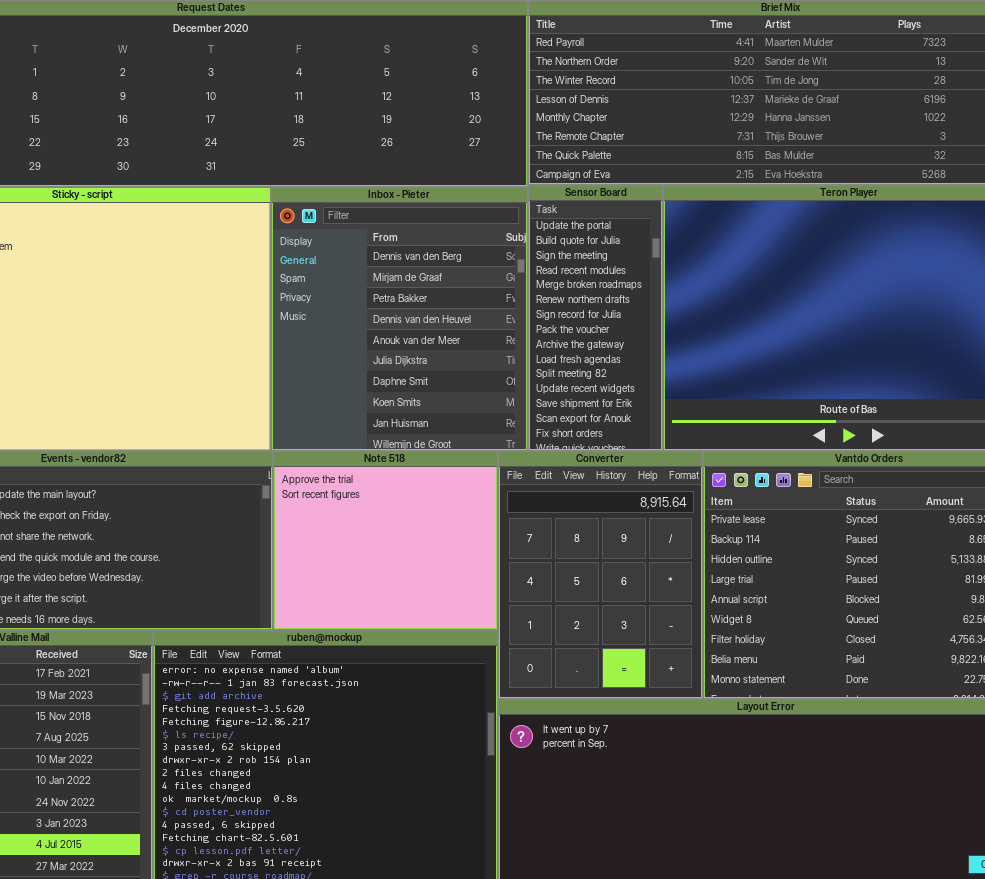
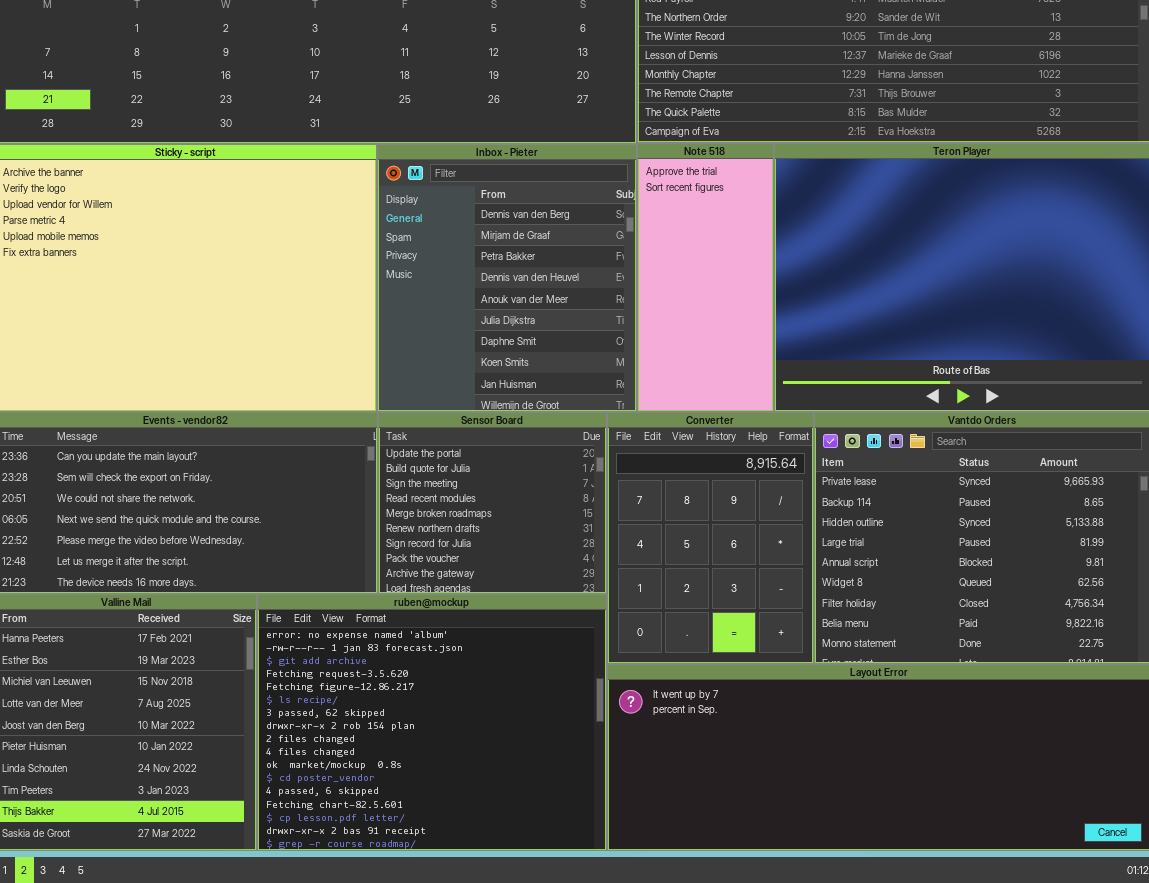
Sensor Board: [528,185,663,451] -> [378,412,607,594], moved, resized
Note 518: [273,451,498,630] -> [637,143,774,412], moved, resized

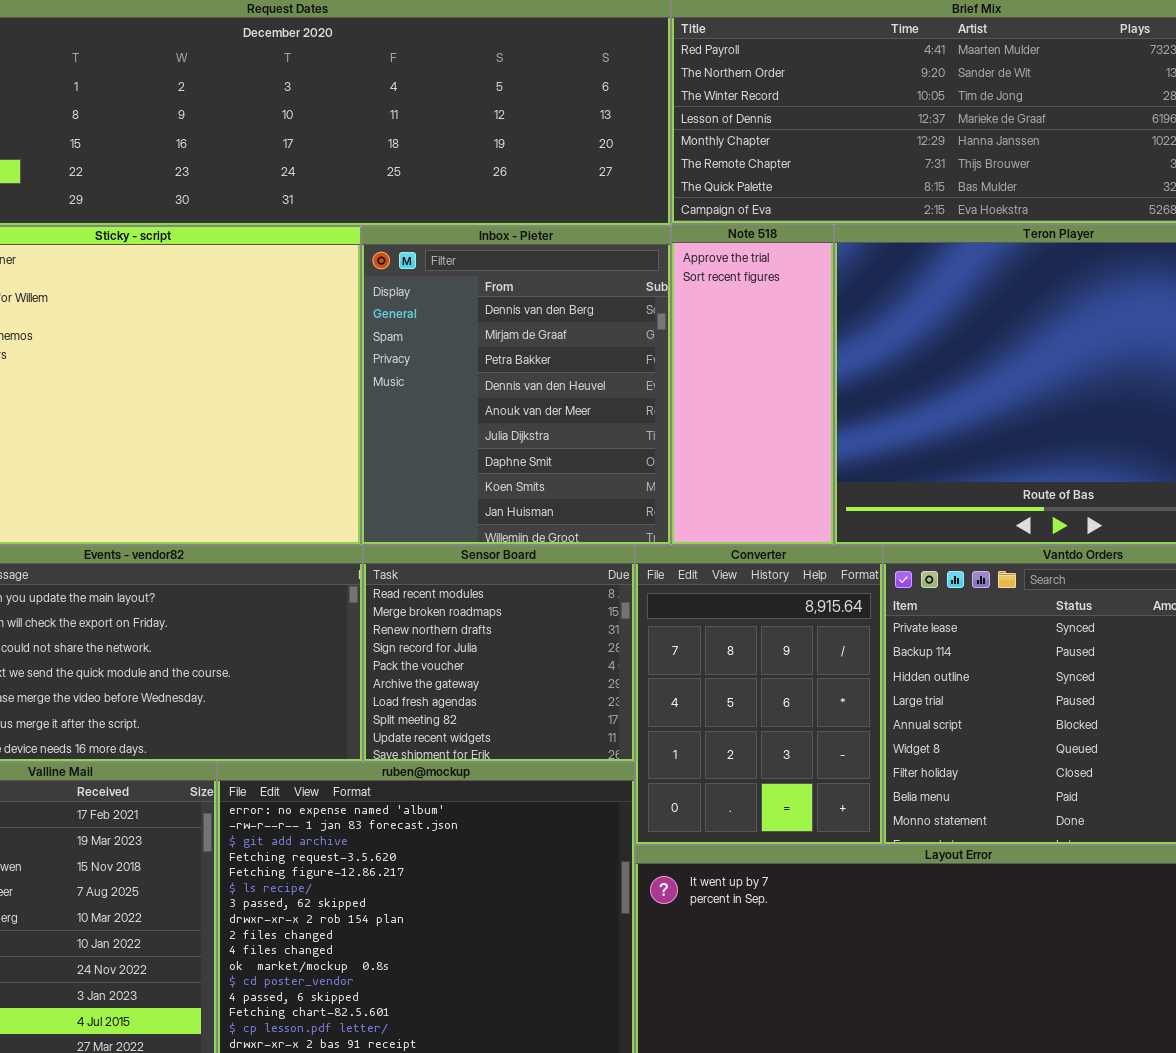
Sensor Board: [378,412,607,594] -> [363,545,635,762], scrolled down 3 rows

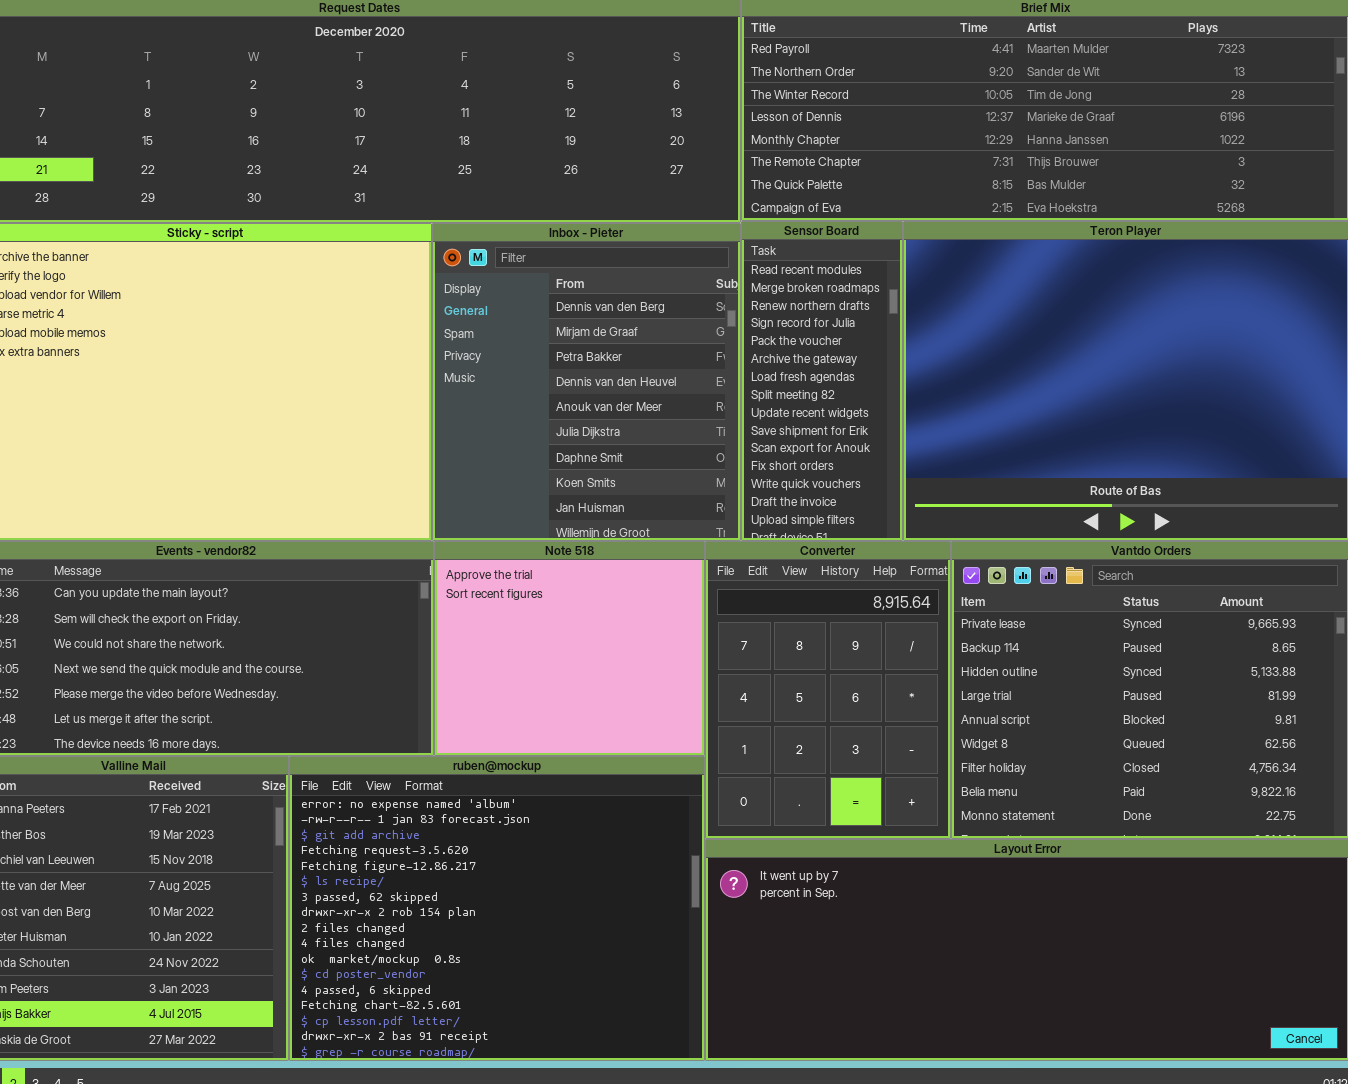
Note 518: [671,224,834,545] -> [434,541,705,756], moved, resized
Sensor Board: [363,545,635,762] -> [741,221,903,541], moved, resized

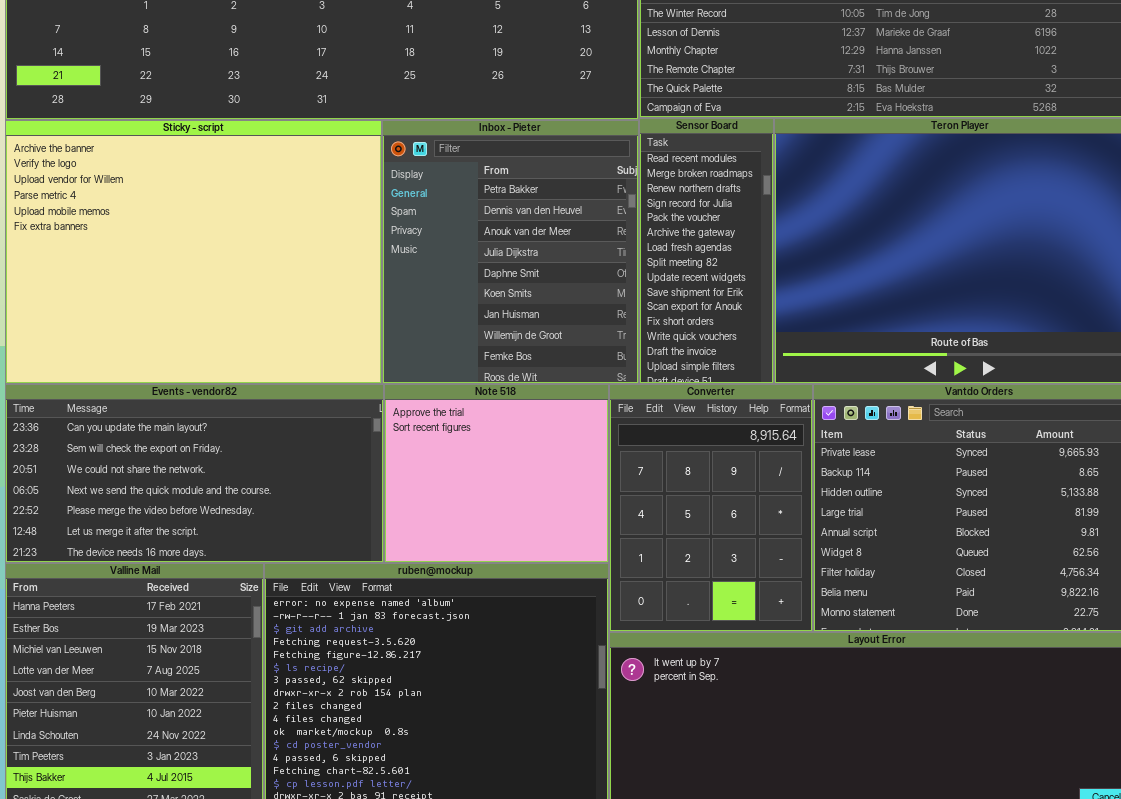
Inbox - Pieter: [432,223,741,541] -> [382,120,639,384], scrolled down 2 rows

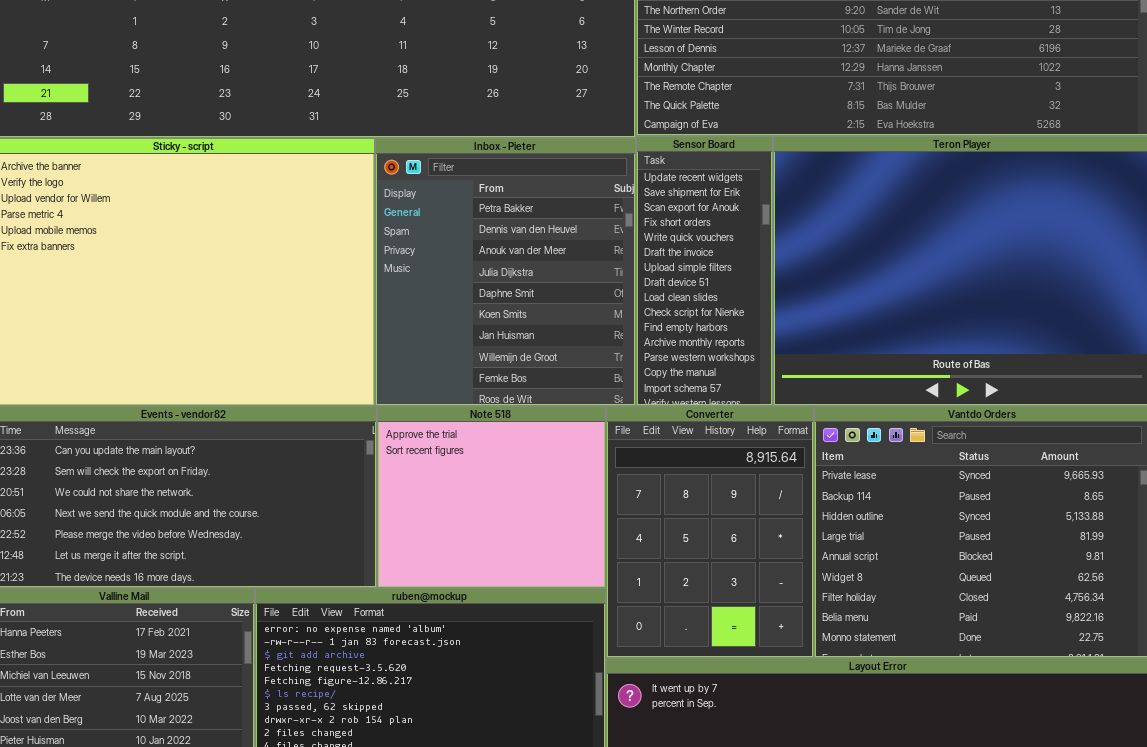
Sensor Board: [639,118,774,384] -> [636,136,773,406], scrolled down 8 rows

